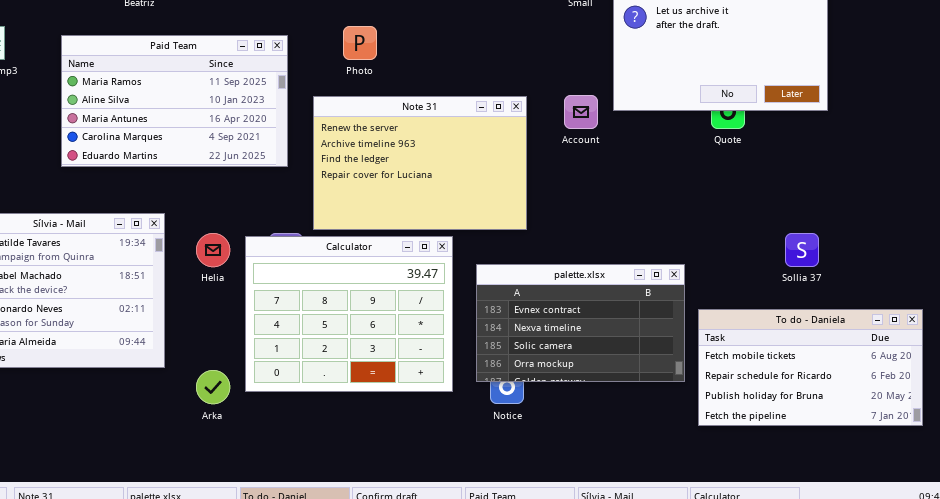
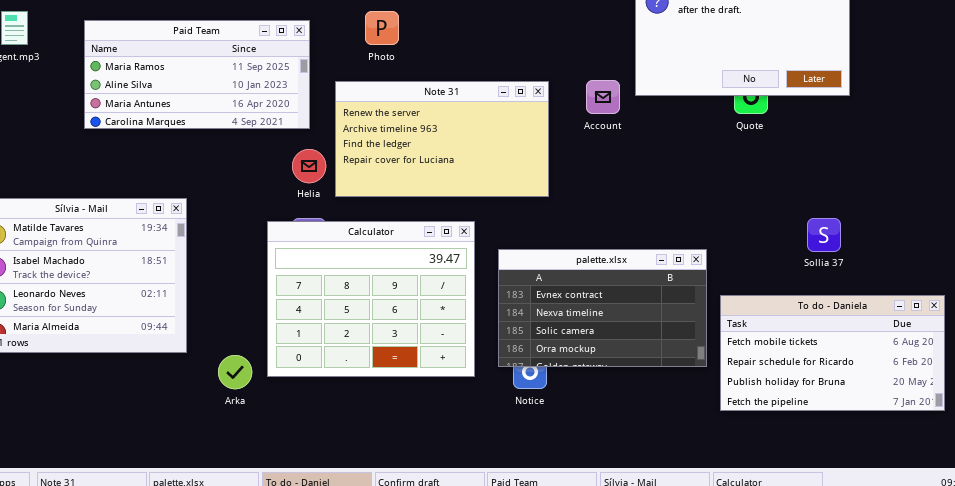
Paid Team: [61,35,288,167] -> [84,20,310,129], resized
Note 31: [313,96,527,230] -> [335,81,549,197], resized
Helia: [196,233,230,267] -> [292,149,326,183], moved

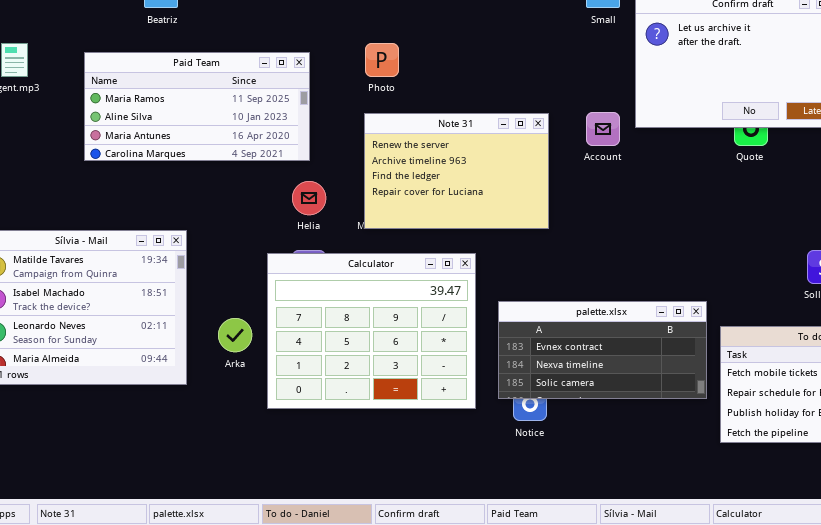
Note 31: [335,81,549,197] -> [364,113,549,229], resized
palette.xlsx: [498,249,707,367] -> [498,301,707,399], resized
Arka: [218,355,252,389] -> [218,318,252,352], moved

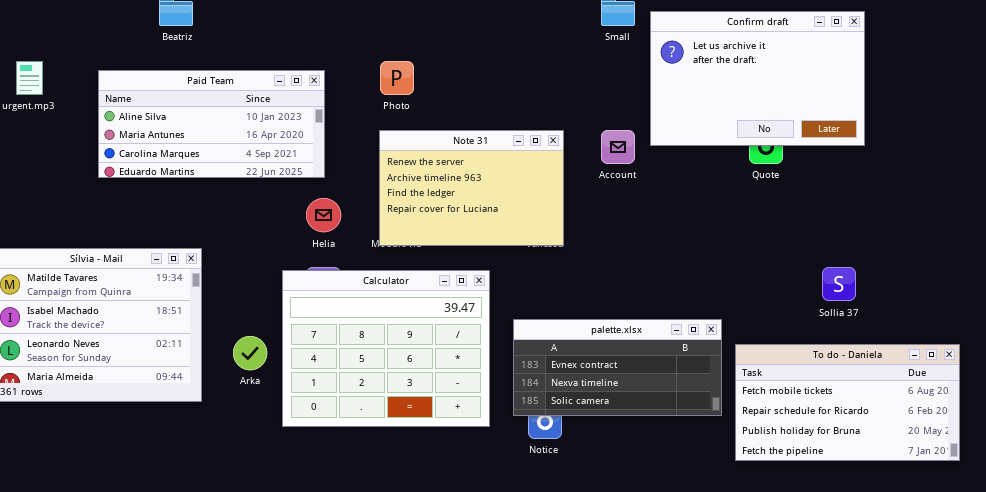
Paid Team: [84,52,310,161] -> [98,70,325,178], scrolled down 1 row

